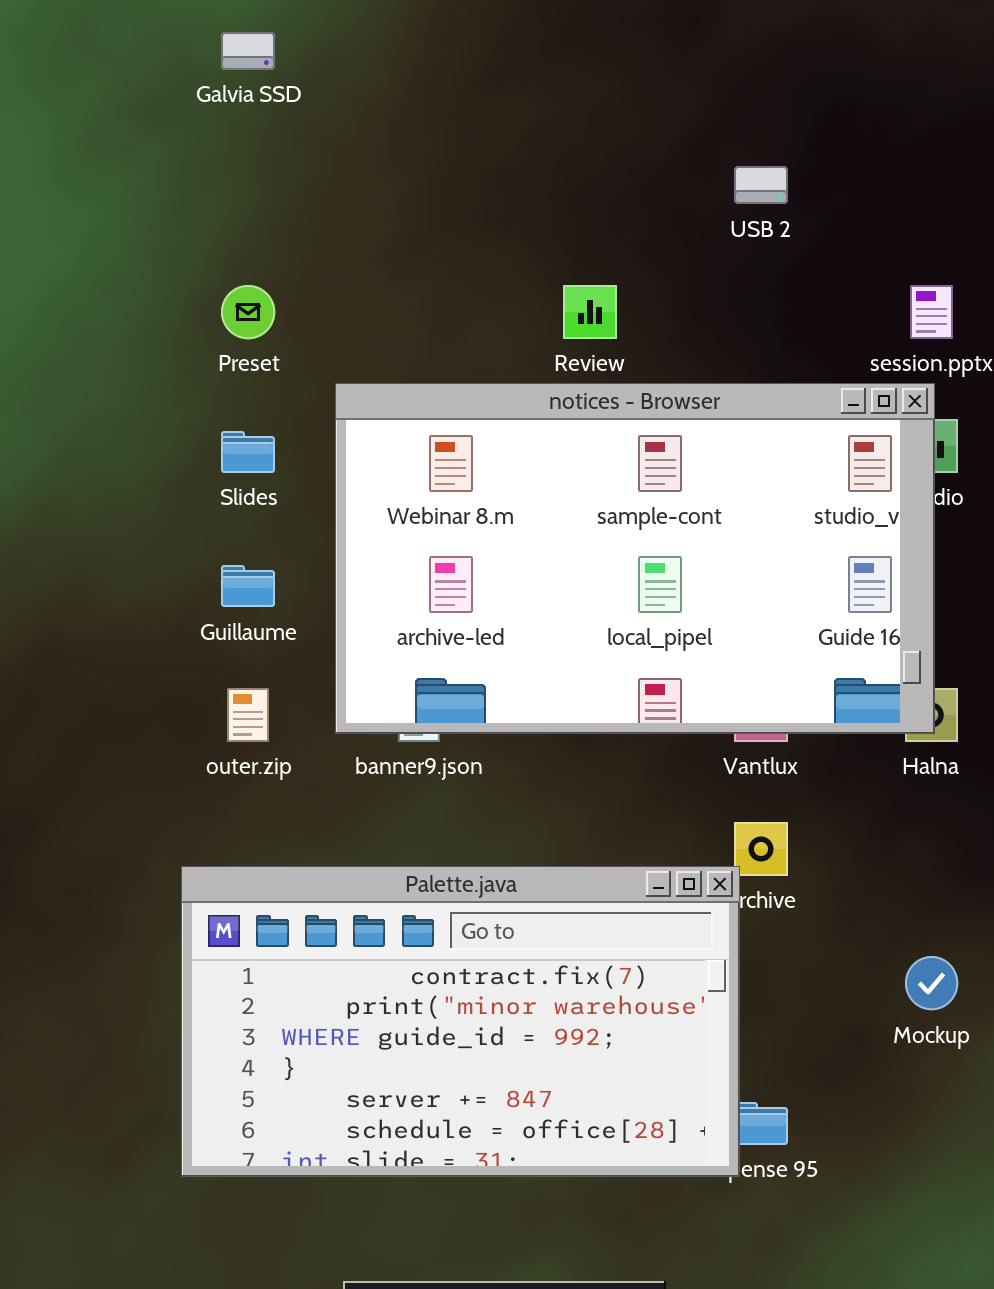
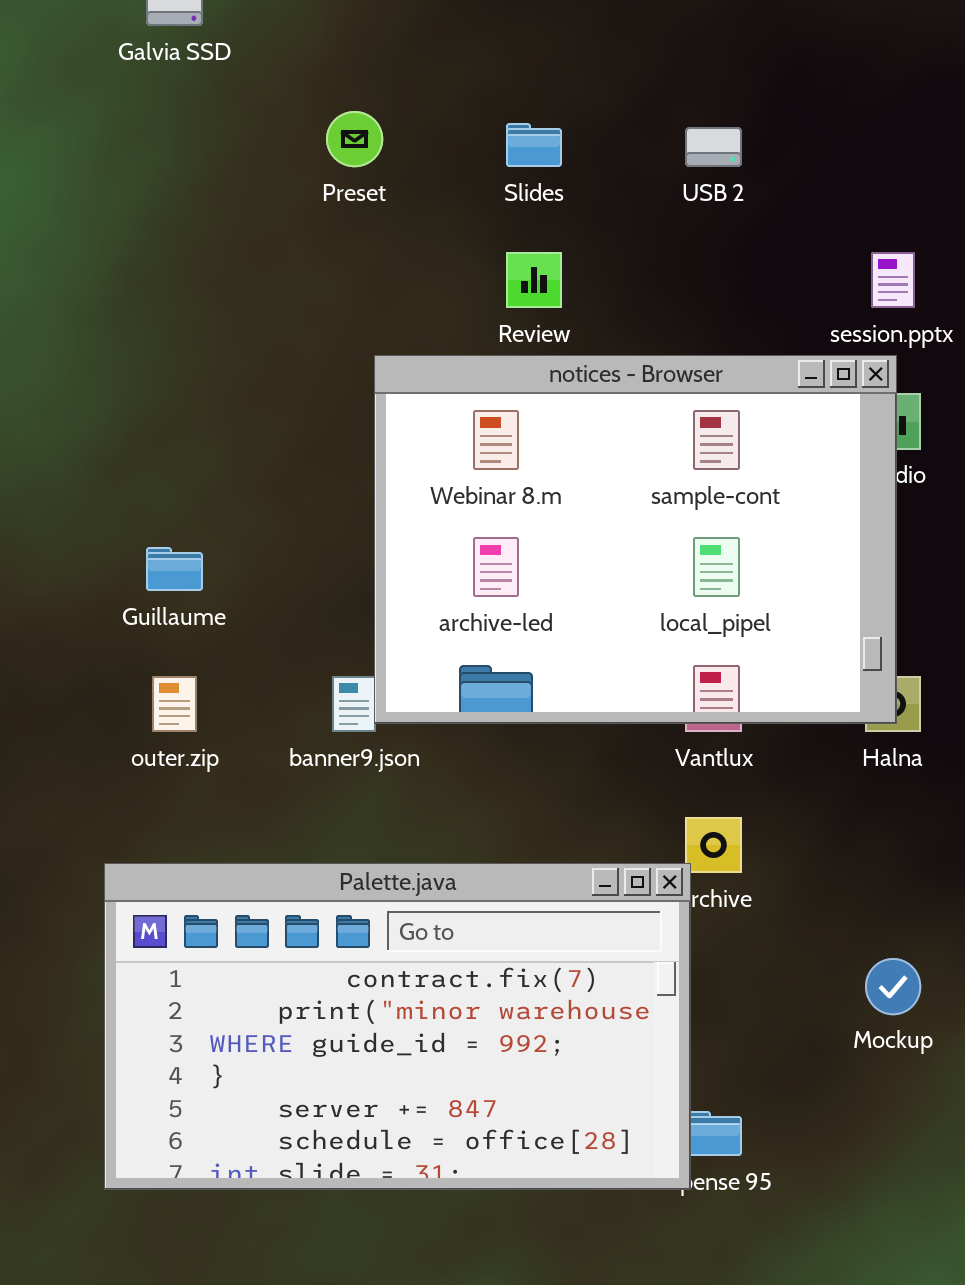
Preset: [221,285,275,339] -> [326,111,383,167], moved
notices - Browser: [335,383,935,734] -> [374,355,897,724], resized
Slides: [221,431,275,473] -> [506,123,562,167], moved

